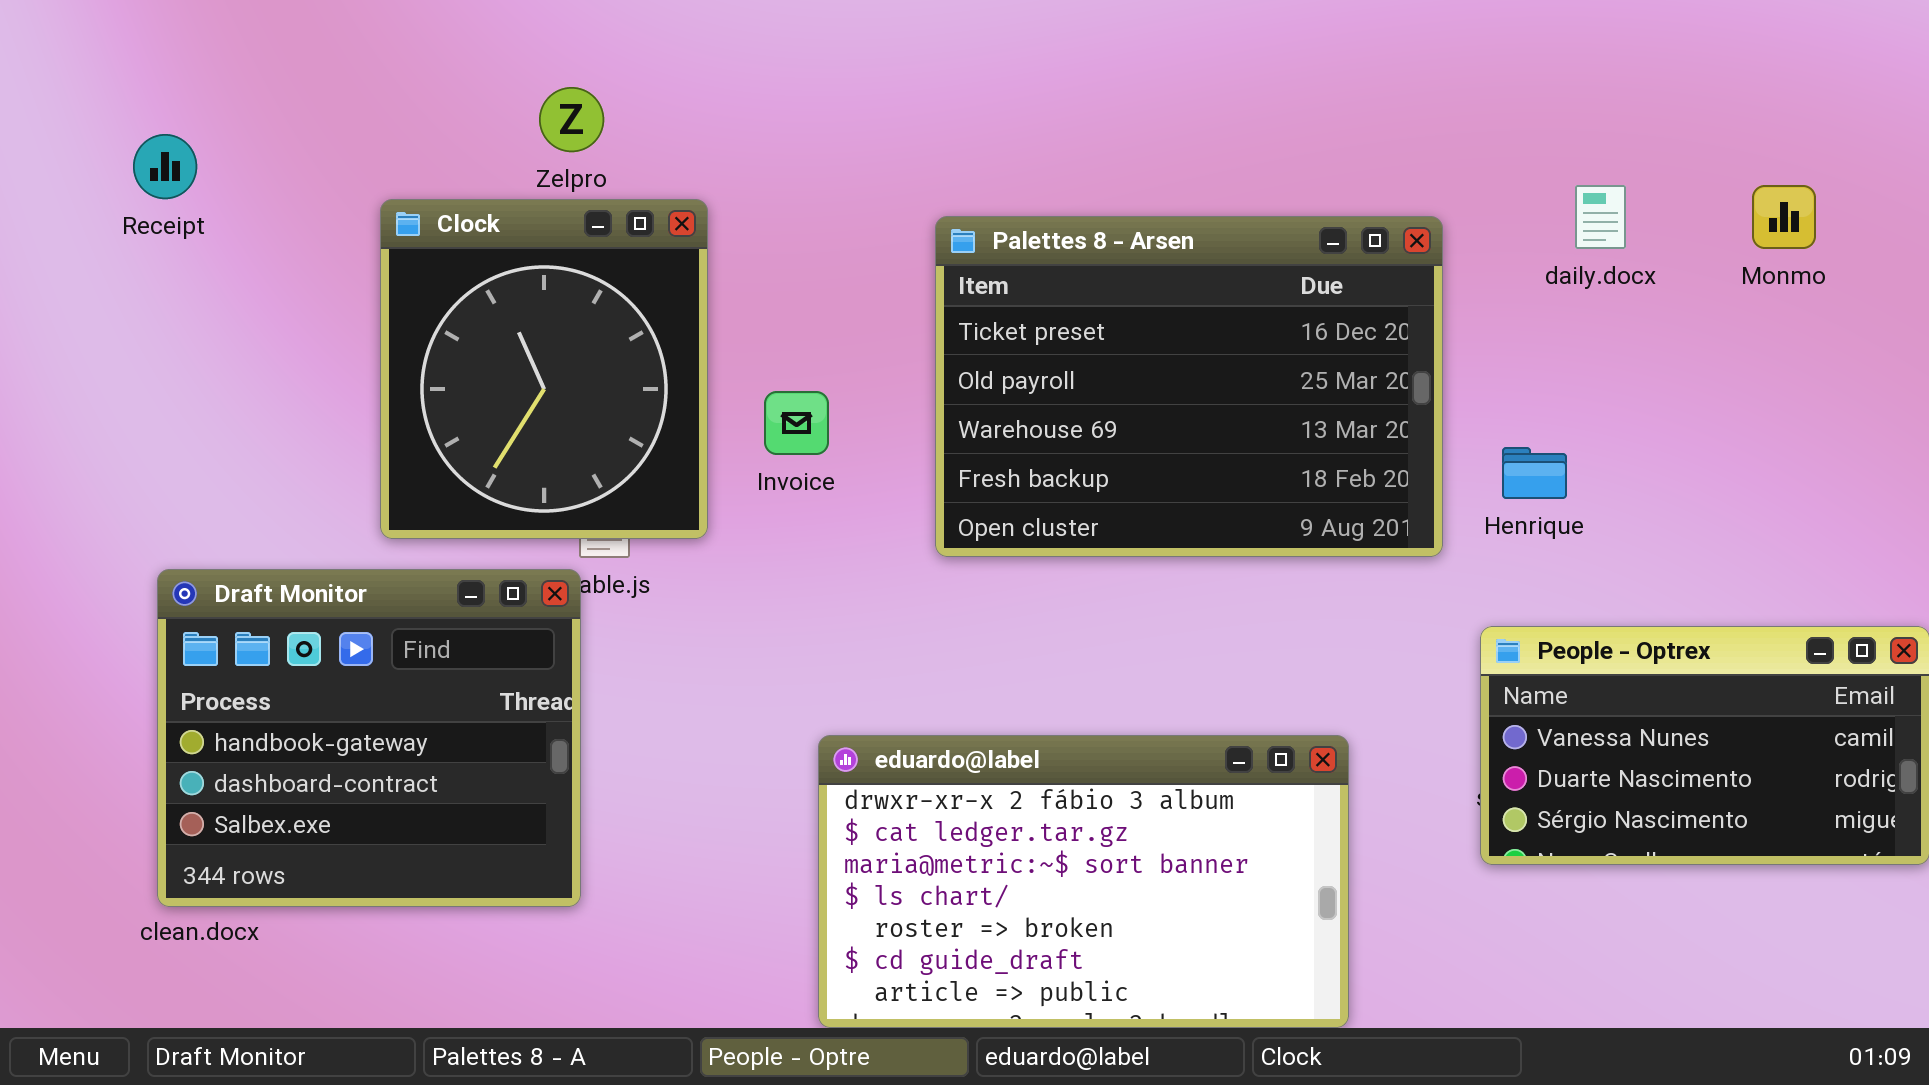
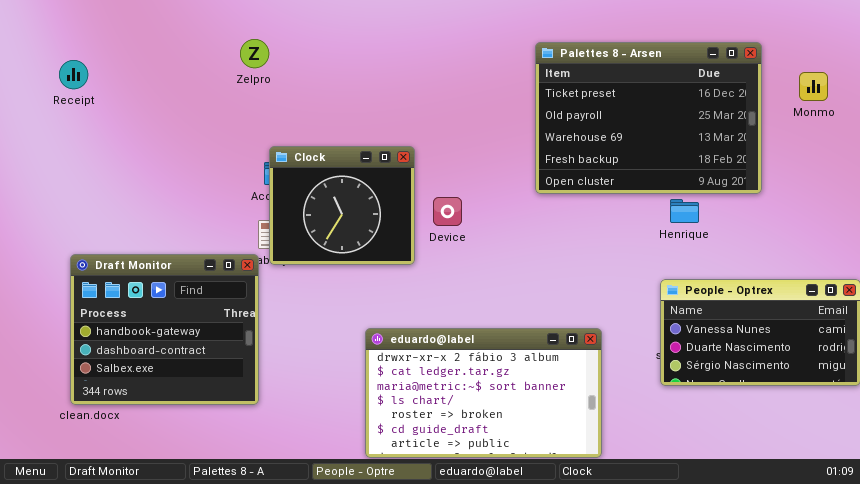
Monmo: [1752,185,1816,249] -> [799,72,828,101], moved
Clock: [380,199,708,539] -> [269,146,415,265], moved, resized
Palettes 8 - Arsen: [935,216,1443,557] -> [535,42,762,194], moved

